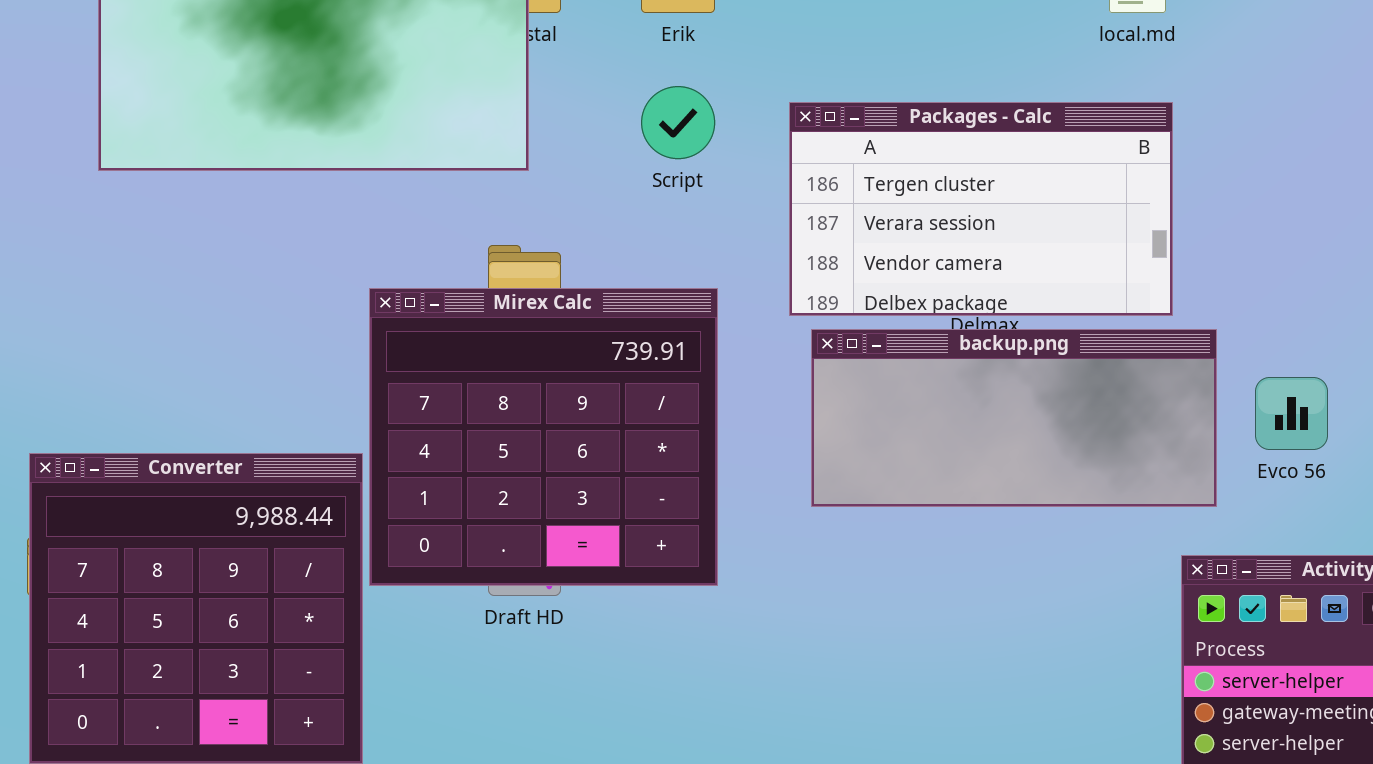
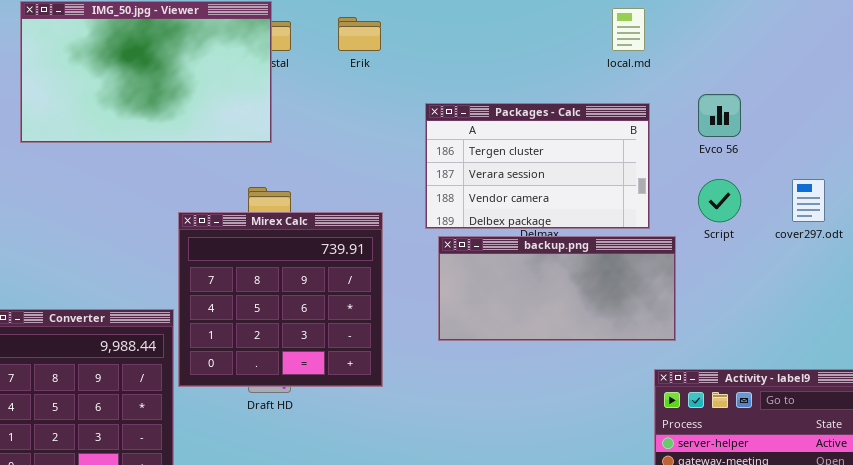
Script: [641,86,715,159] -> [698,179,741,222], moved
Evco 56: [1255,377,1328,450] -> [698,94,741,137], moved

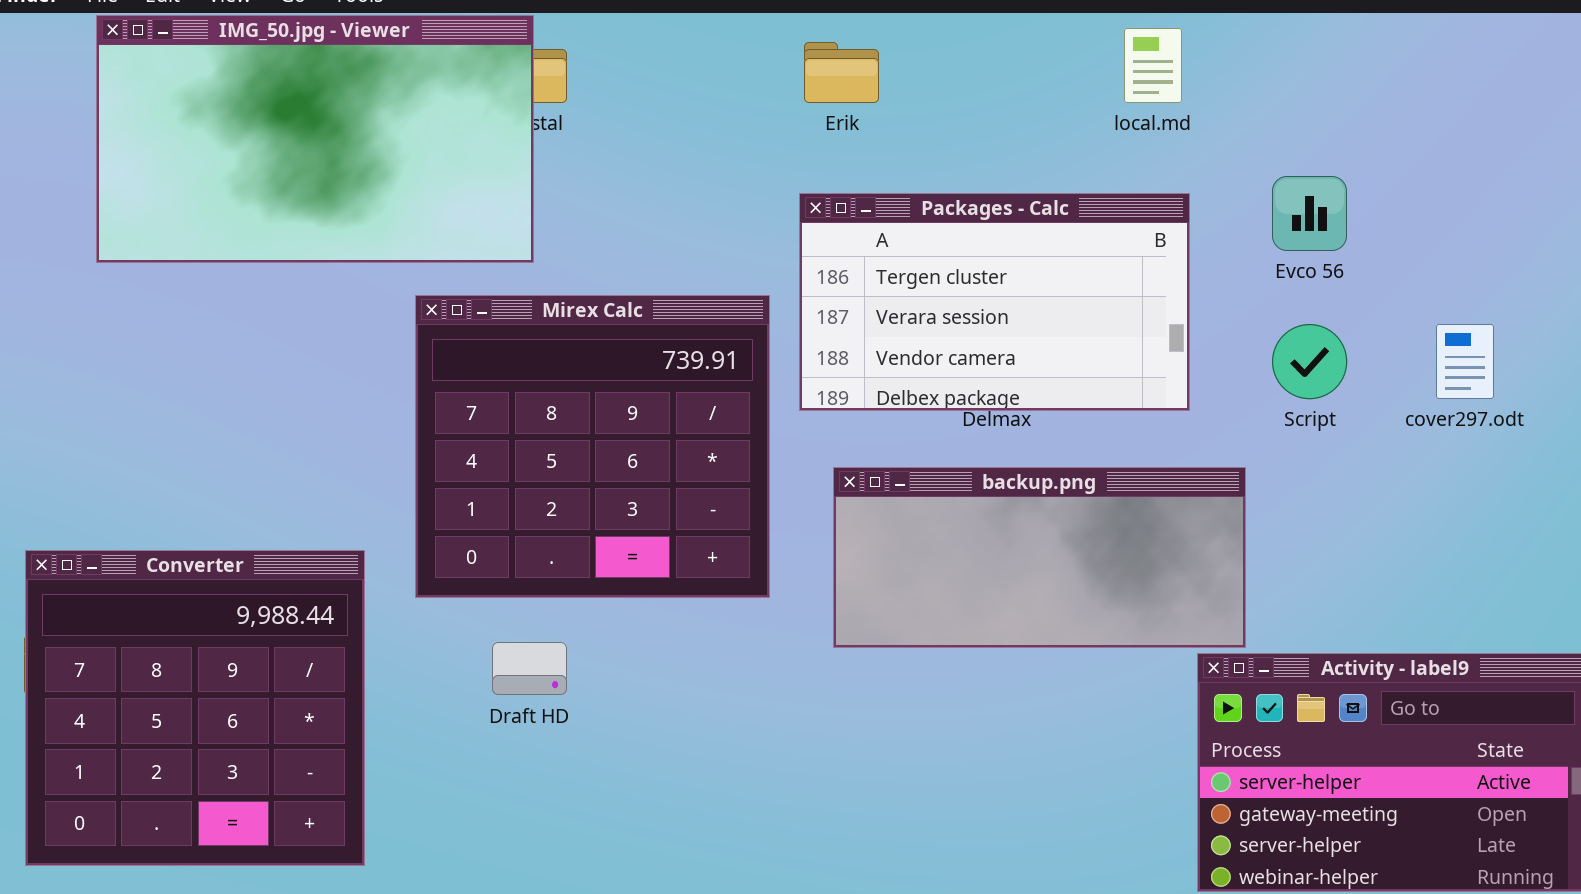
Erik: [338,17,381,51] -> [804,42,879,103], moved
Mirex Calc: [178,212,383,387] -> [415,295,770,598], moved
backup.png: [438,236,676,341] -> [833,467,1246,648], moved

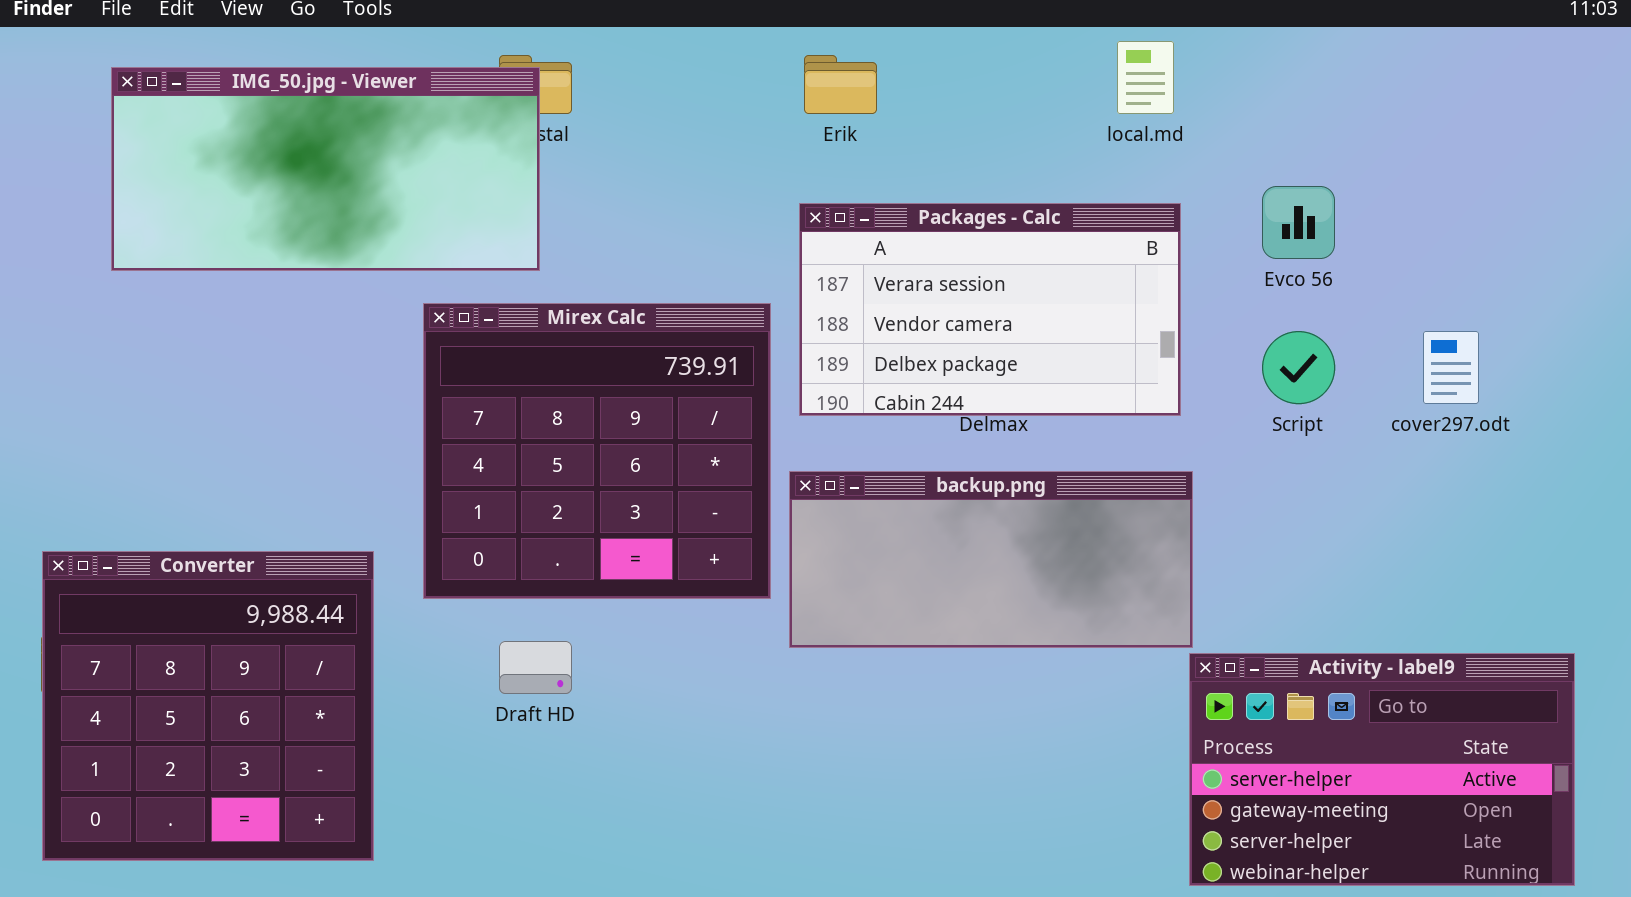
IMG_50.jpg - Viewer: [96,15,534,263] -> [111,67,540,271], resized
Packages - Calc: [799,193,1190,411] -> [799,203,1181,416], scrolled down 1 row
backup.png: [833,467,1246,648] -> [789,471,1193,648], moved

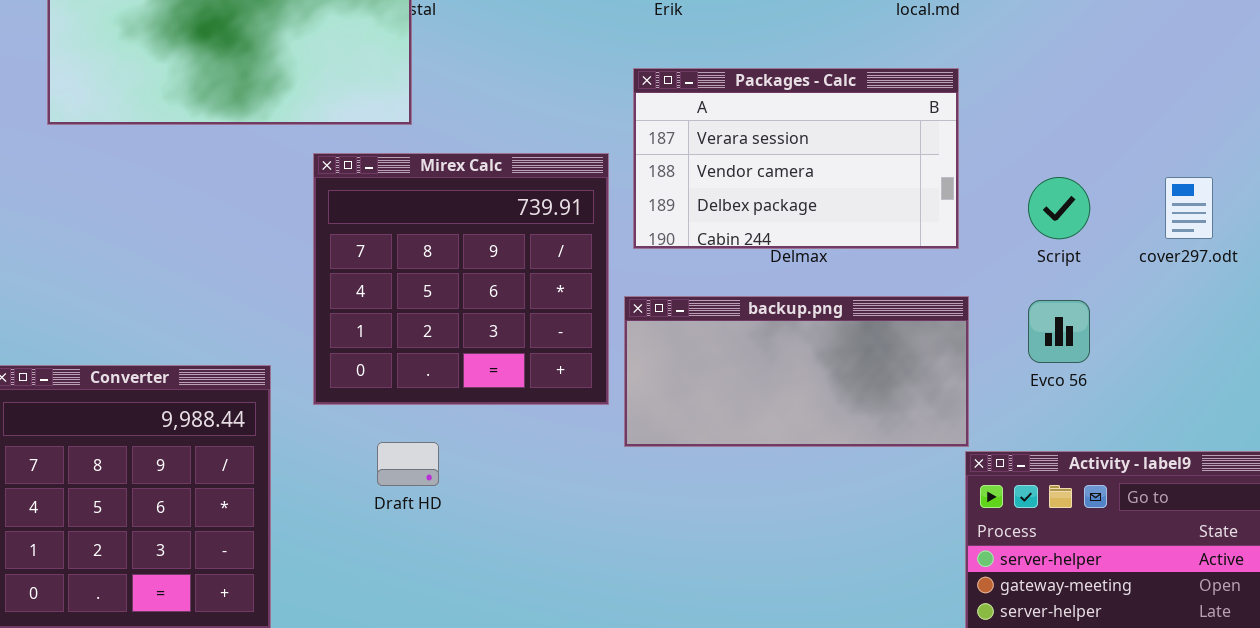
Evco 56: [1262,186,1335,259] -> [1028,300,1090,363], moved

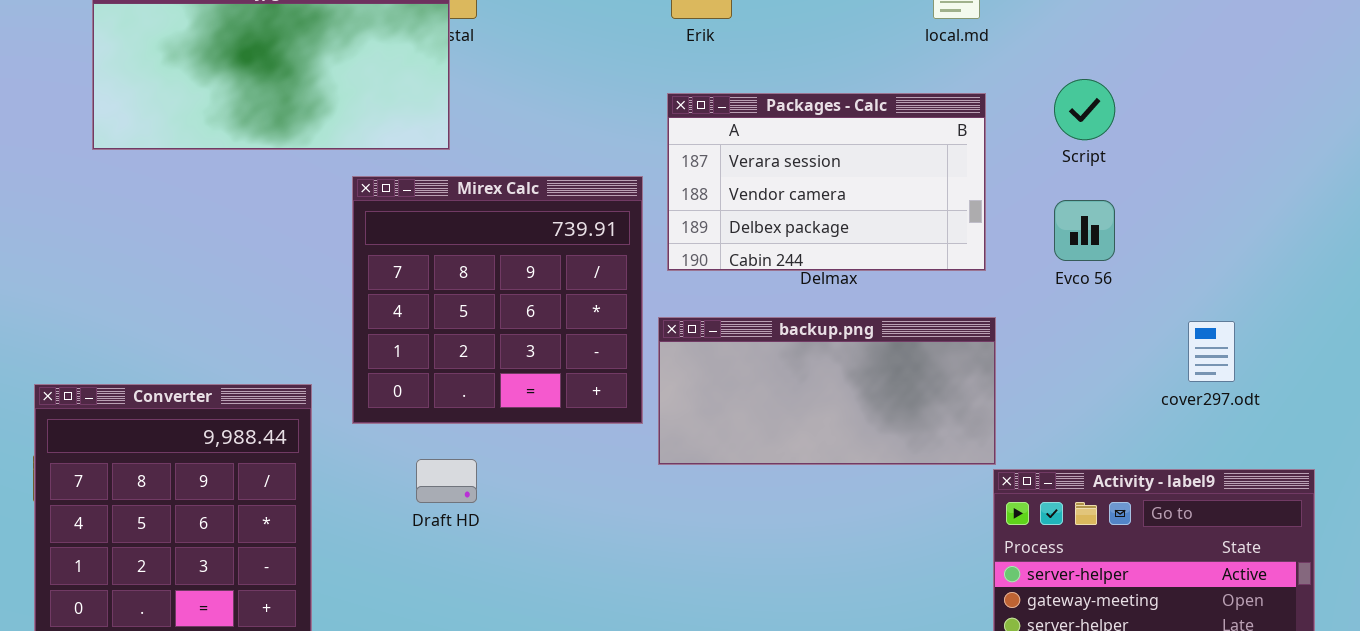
Script: [1028,177,1090,239] -> [1054,79,1115,140], moved
cover297.odt: [1165,177,1213,239] -> [1188,321,1235,382], moved
Evco 56: [1028,300,1090,363] -> [1054,200,1115,261], moved

